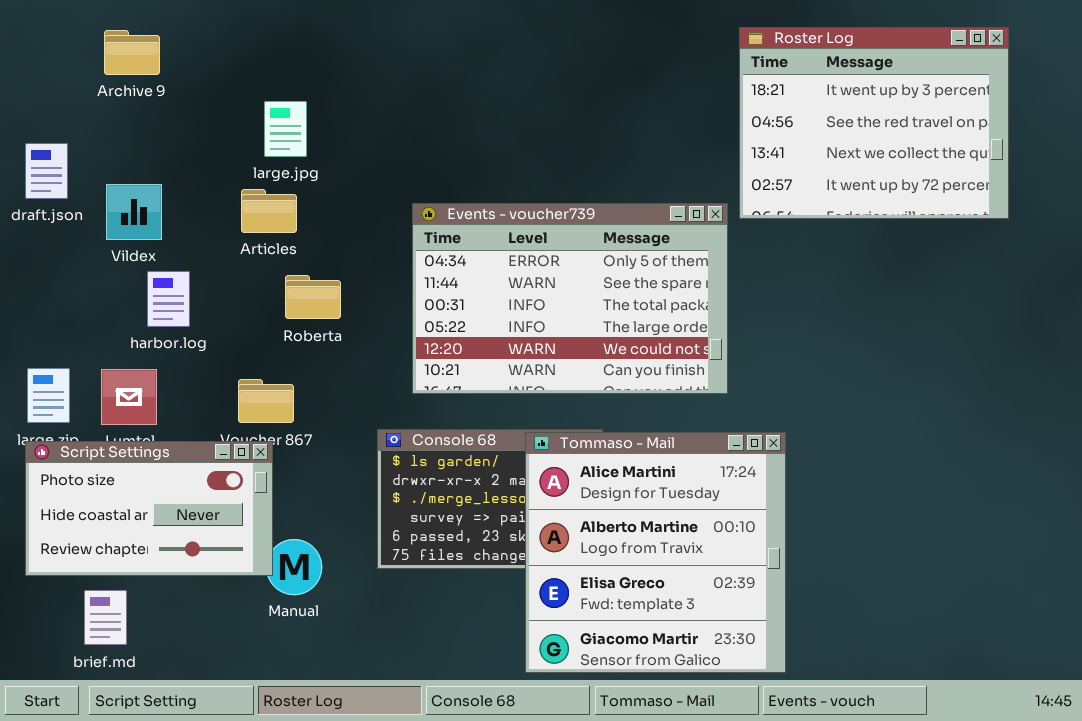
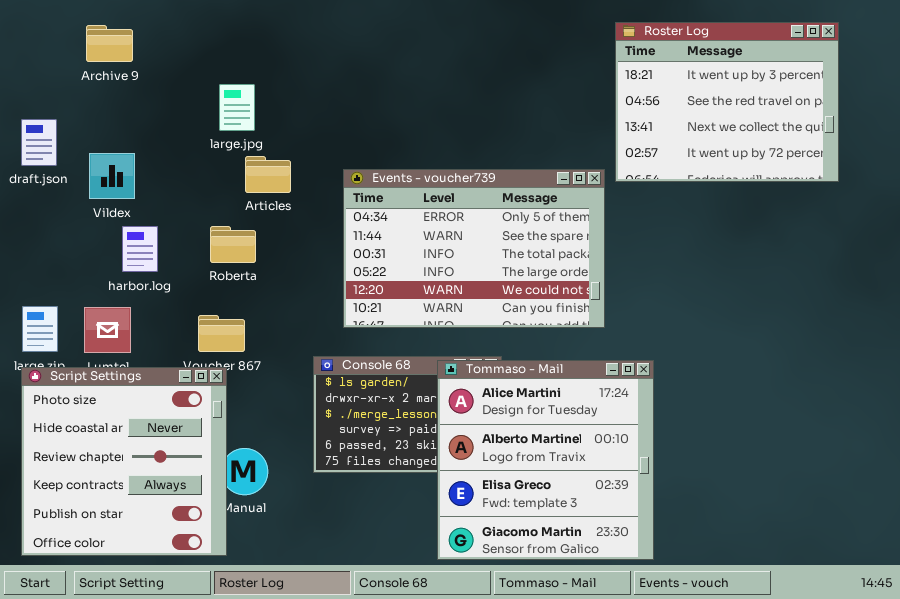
Articles: [241,189,297,233] -> [245,156,291,193], moved
Roberta: [285,275,341,319] -> [210,226,256,263], moved
Script Settings: [25,441,273,576] -> [21,367,227,556], resized

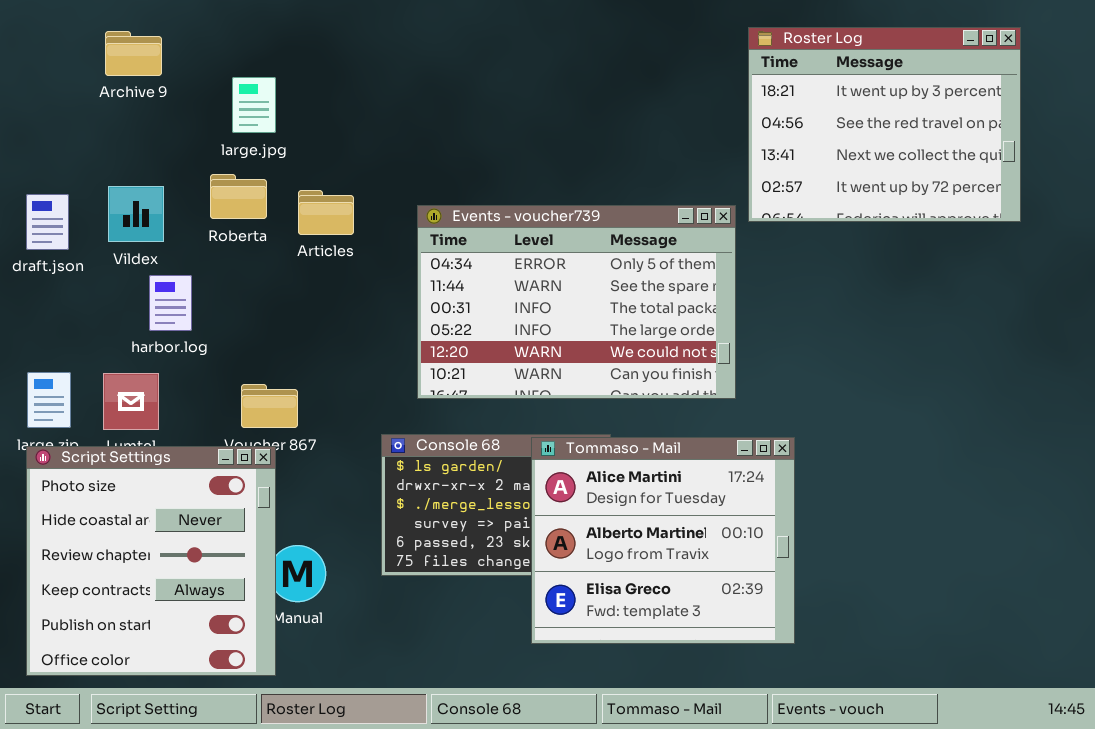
large.jpg: [219,84,255,131] -> [232,77,276,133], moved
draft.json: [21,119,57,166] -> [26,194,69,250], moved
Roberta: [210,226,256,263] -> [210,174,267,219], moved
Tommaso - Mail: [437,360,654,560] -> [531,437,795,644], resized

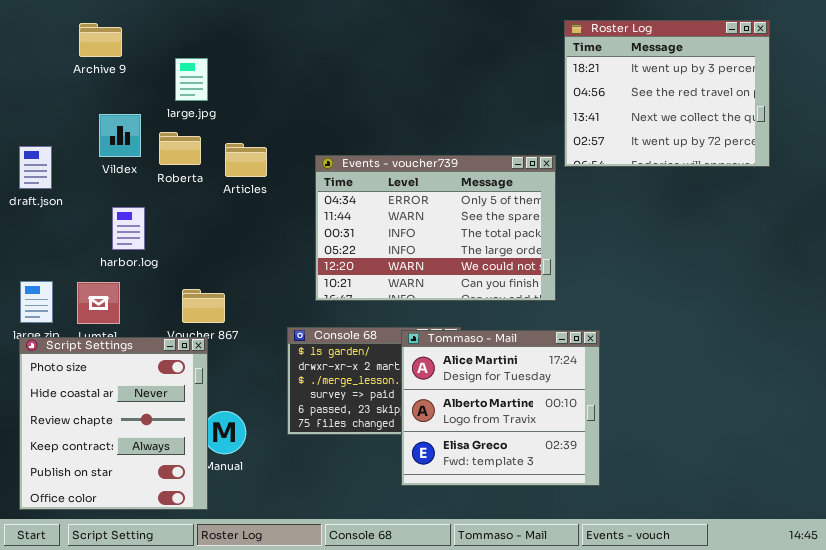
Vildex: [108,186,164,242] -> [99,114,141,157], moved

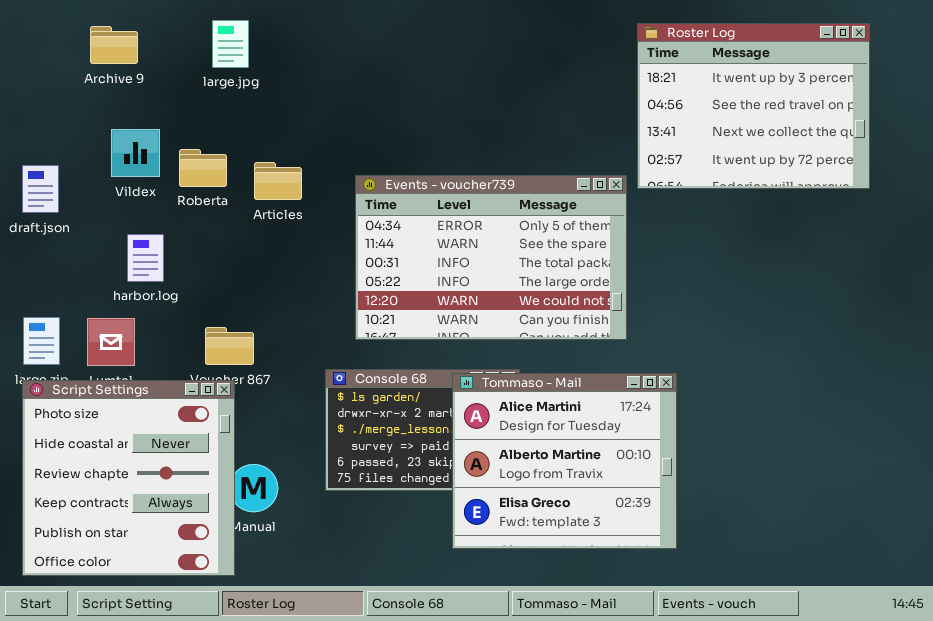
large.jpg: [175,58,208,101] -> [212,20,249,68], moved

